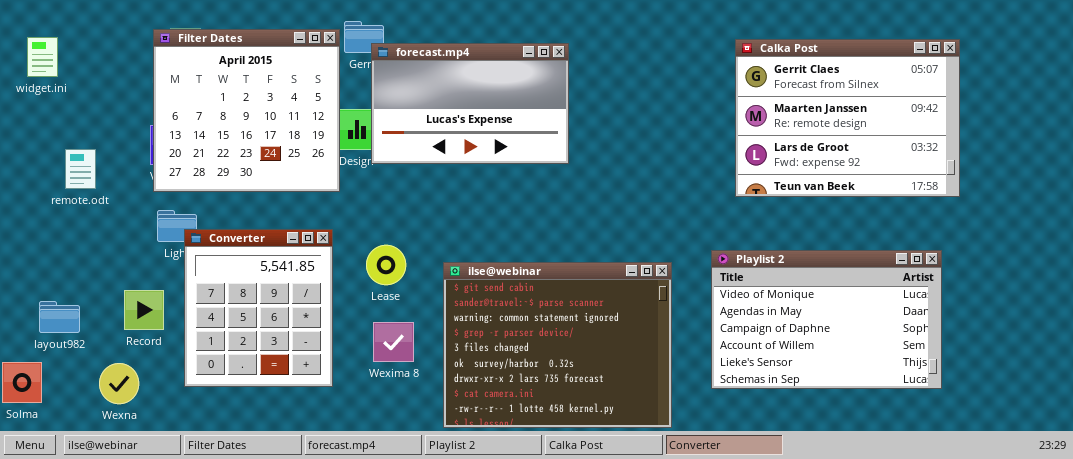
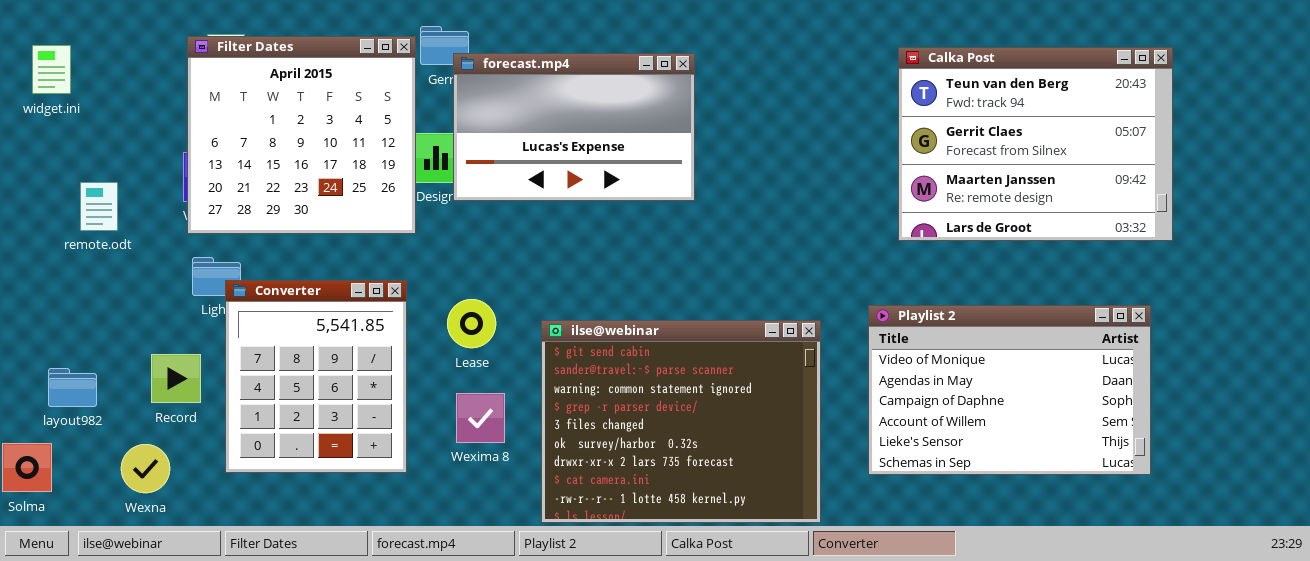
Calka Post: [735,39,960,197] -> [898,47,1173,241], scrolled up 1 row

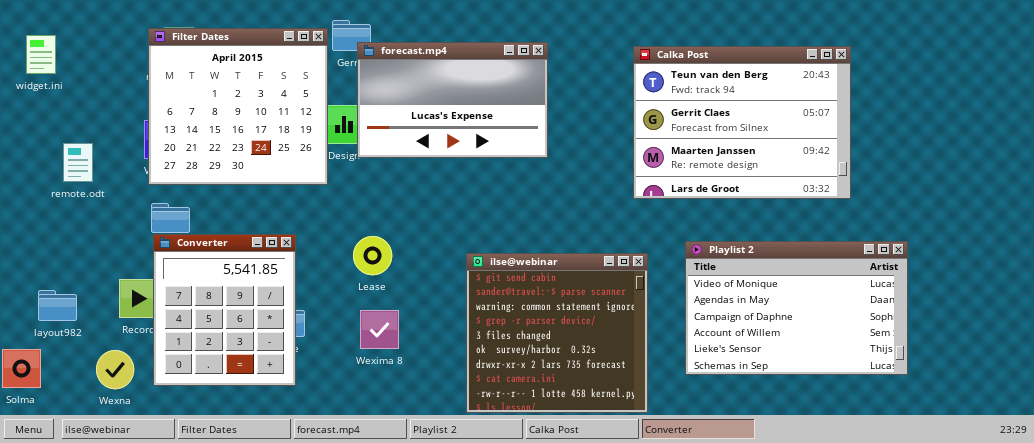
Calka Post: [898,47,1173,241] -> [633,46,851,199], moved
Converter: [225,280,407,473] -> [153,234,296,386], moved
ilse@webinar: [541,320,821,523] -> [466,253,648,413], resized

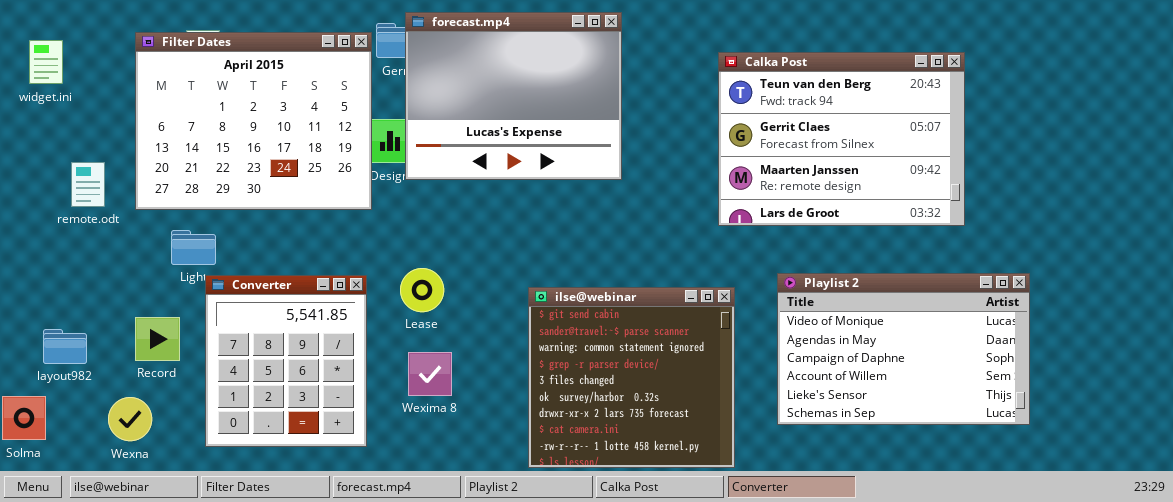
Filter Dates: [148,28,328,185] -> [135,32,372,210], resized
forecast.mp4: [357,42,548,158] -> [405,12,622,180], resized
Converter: [153,234,296,386] -> [205,275,367,447], moved

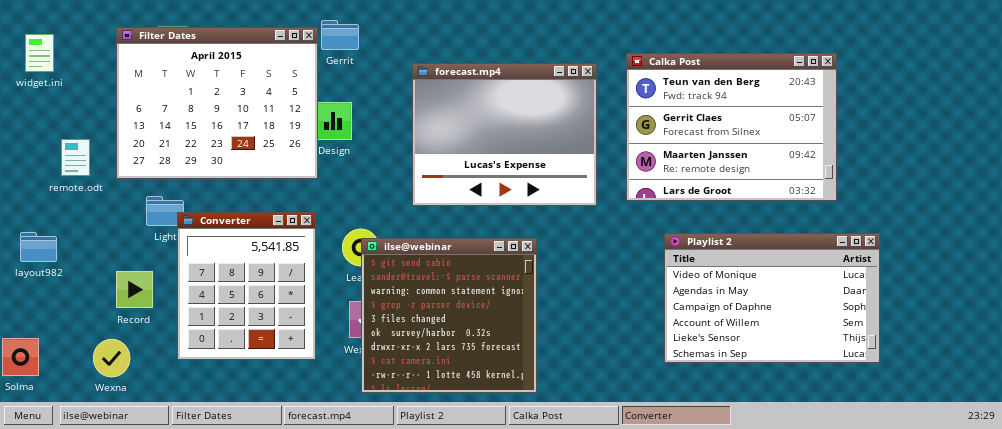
forecast.mp4: [405,12,622,180] -> [412,63,597,206], moved
Calka Post: [718,52,965,226] -> [626,53,837,201], moved
Converter: [205,275,367,447] -> [177,212,316,360], moved
ilse@webinar: [528,287,735,468] -> [361,238,537,393], moved
layout982: [43,329,87,364] -> [20,232,57,262], moved

